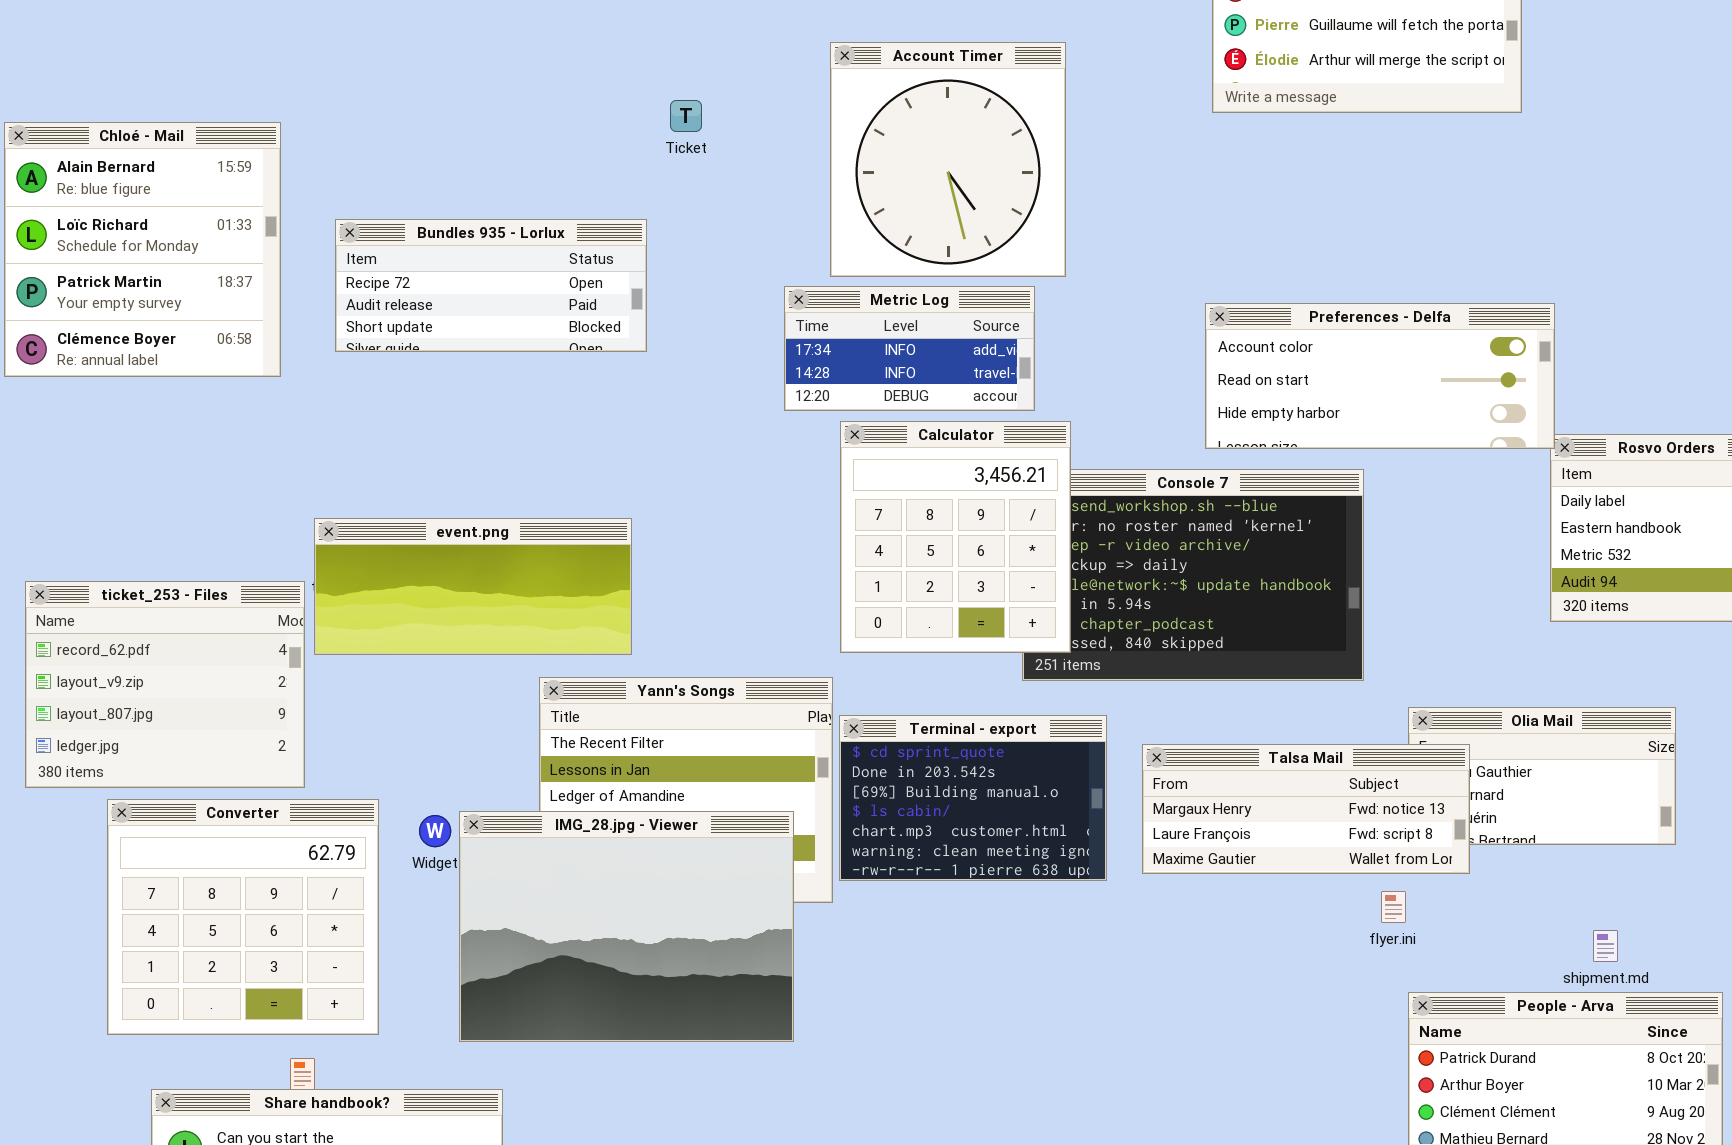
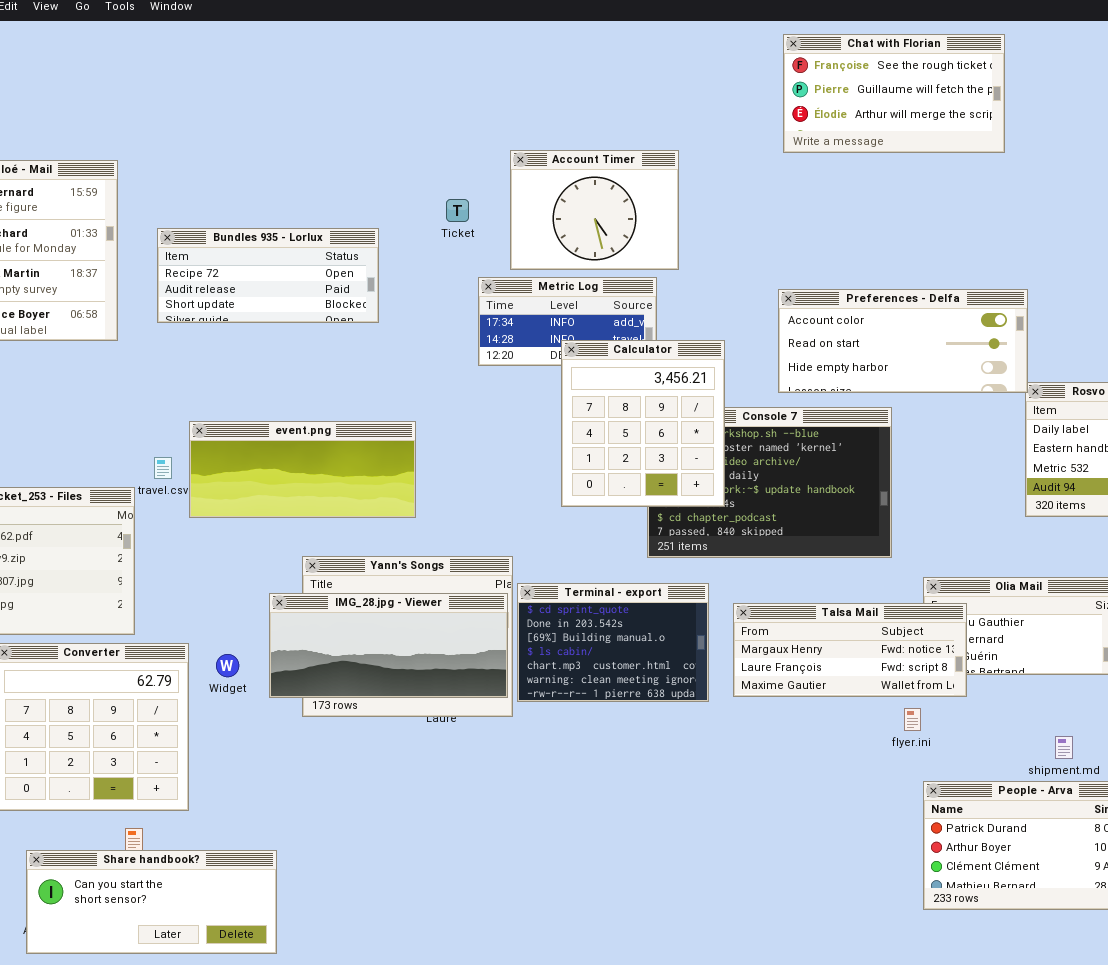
Account Timer: [830,42,1066,277] -> [510,150,679,270], resized
Ticket: [670,100,702,132] -> [446,199,469,222], moved
Calculator: [840,421,1071,653] -> [561,340,725,507], moved
event.png: [314,518,632,655] -> [189,421,416,518], moved
IMG_28.jpg - Viewer: [459,811,794,1042] -> [269,593,508,698], moved, resized

